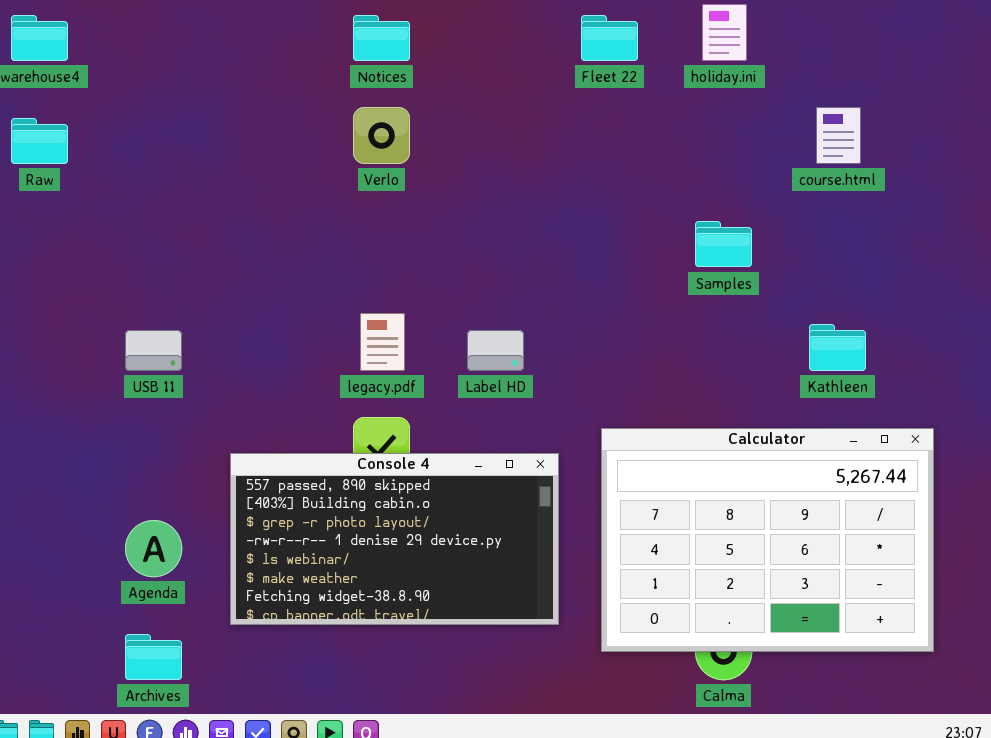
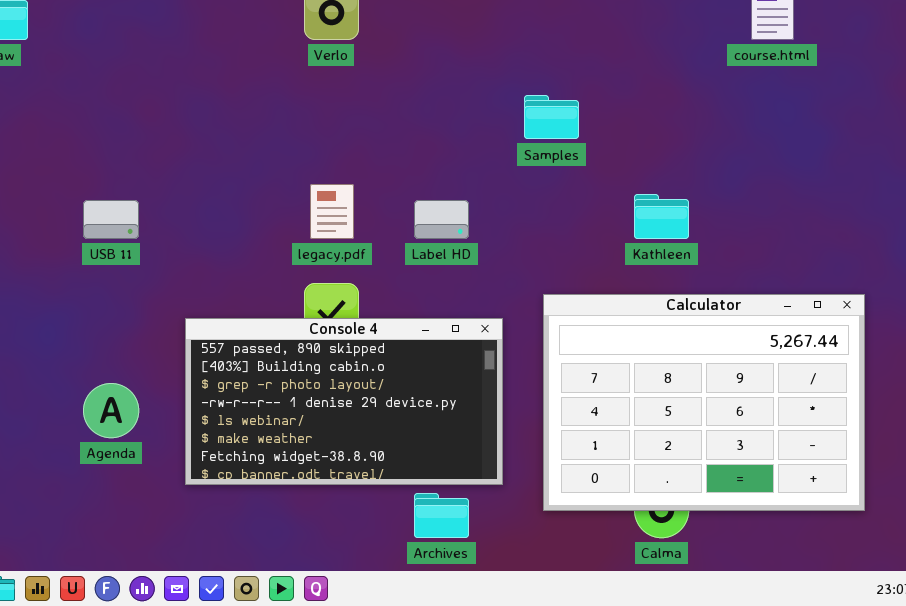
Samples: [695,221,752,267] -> [524,95,579,139], moved
Kathleen: [809,324,866,371] -> [634,194,689,239], moved
Archives: [125,634,182,680] -> [414,493,469,538], moved

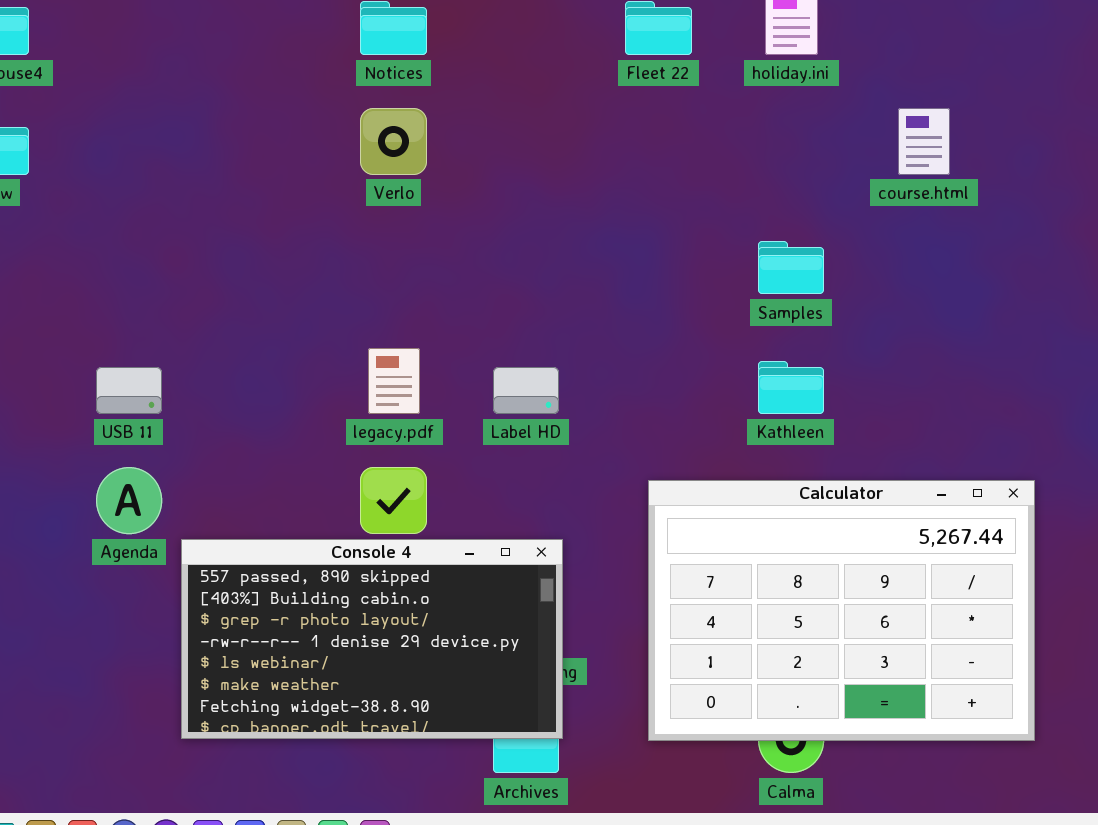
Samples: [524,95,579,139] -> [758,241,824,294], moved
Console 4: [185,318,503,485] -> [181,539,563,739], moved
Agenda: [83,383,139,438] -> [96,467,162,534], moved

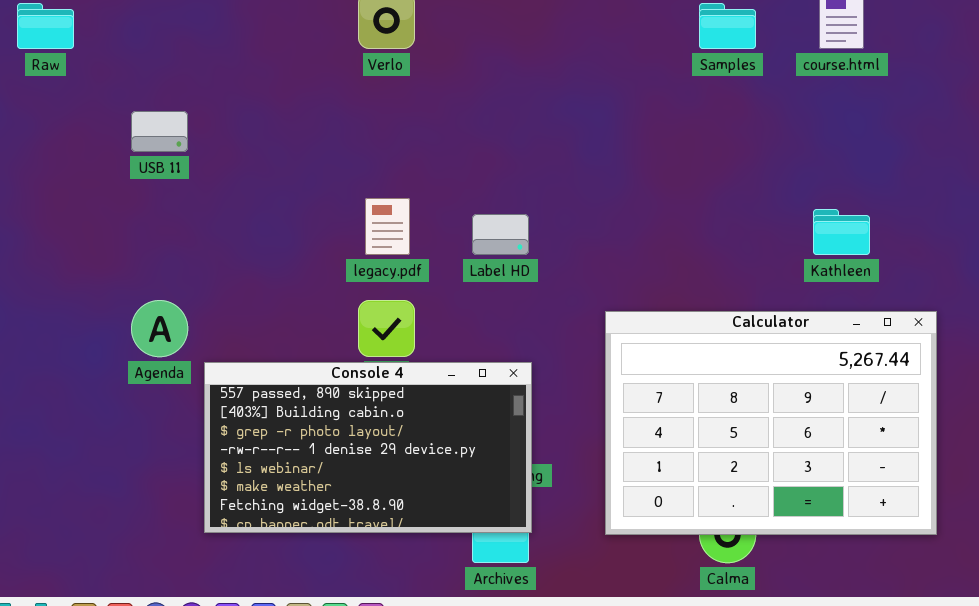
Samples: [758,241,824,294] -> [699,3,756,49], moved
Kathleen: [758,361,824,414] -> [813,209,870,255], moved
USB 11: [96,367,162,414] -> [131,111,188,152], moved

